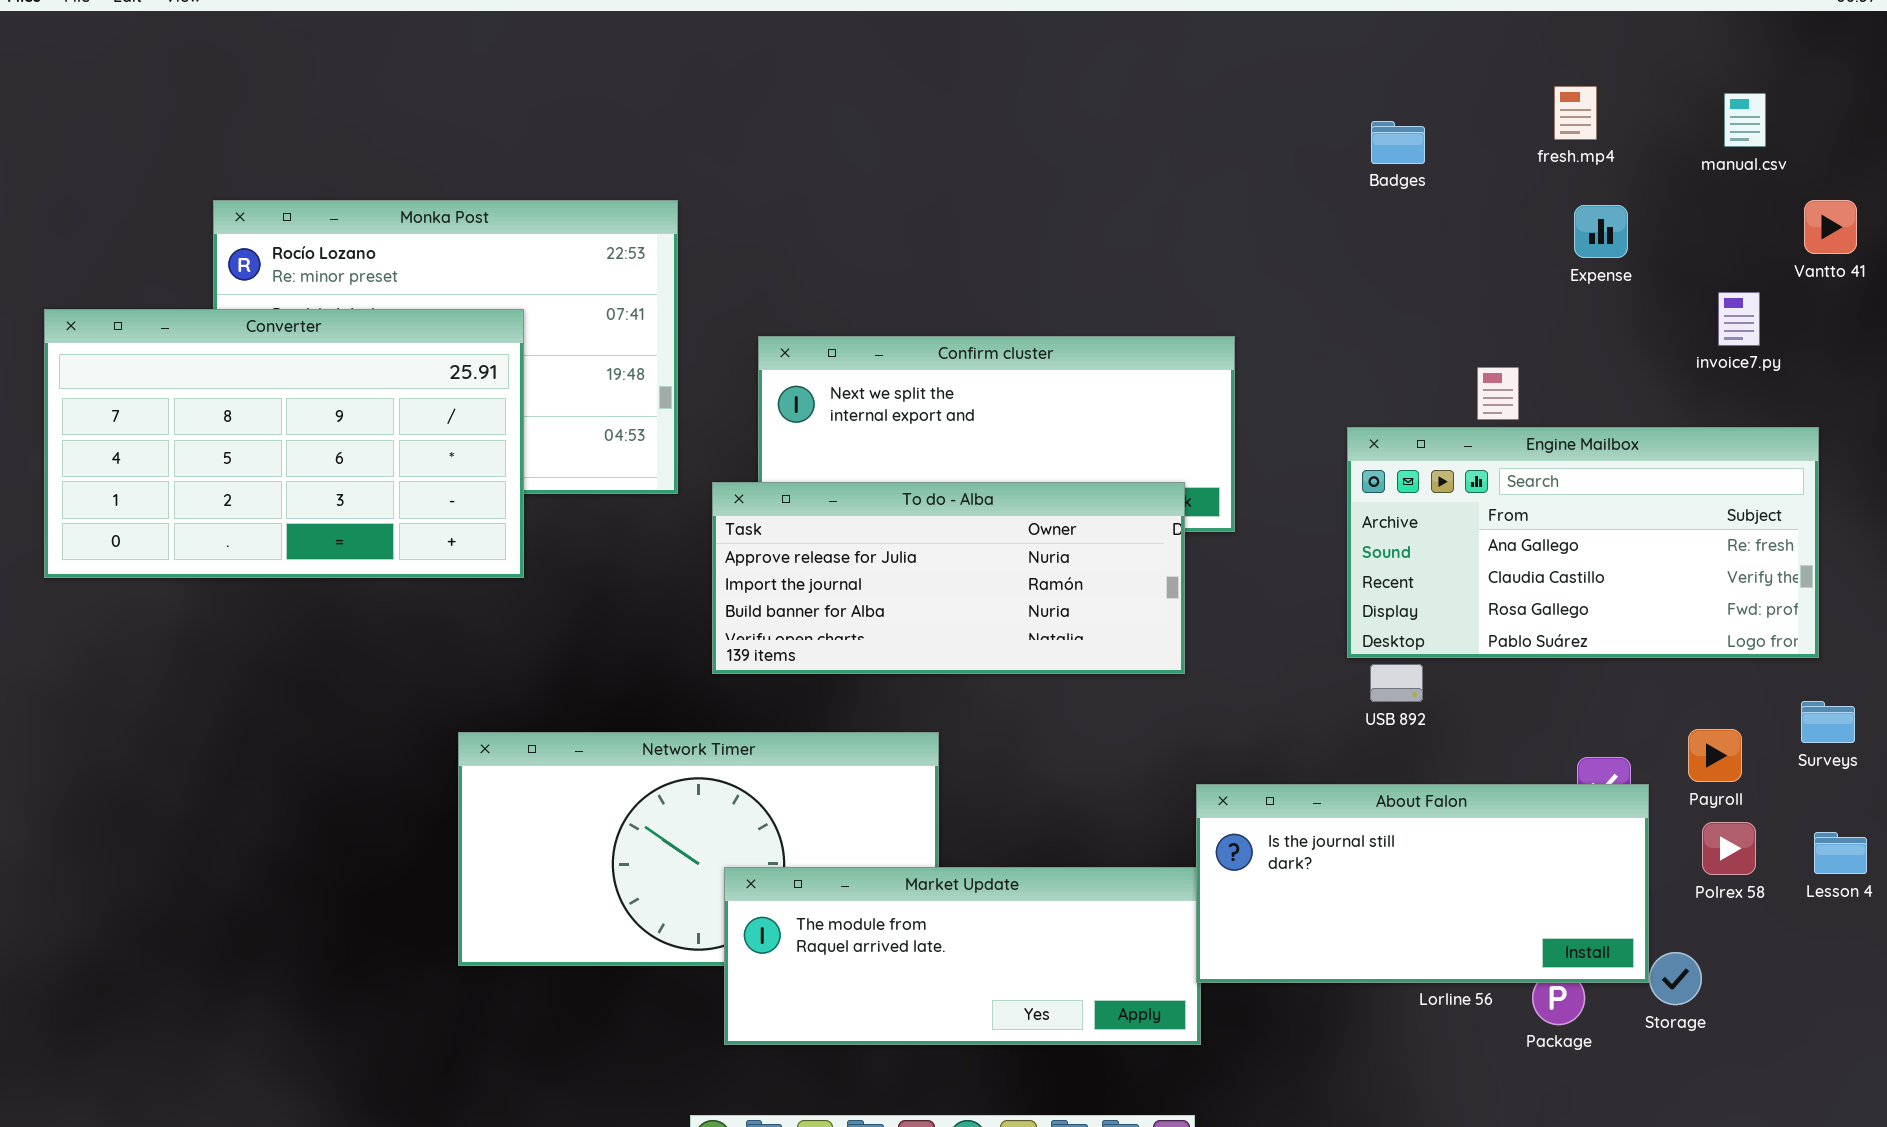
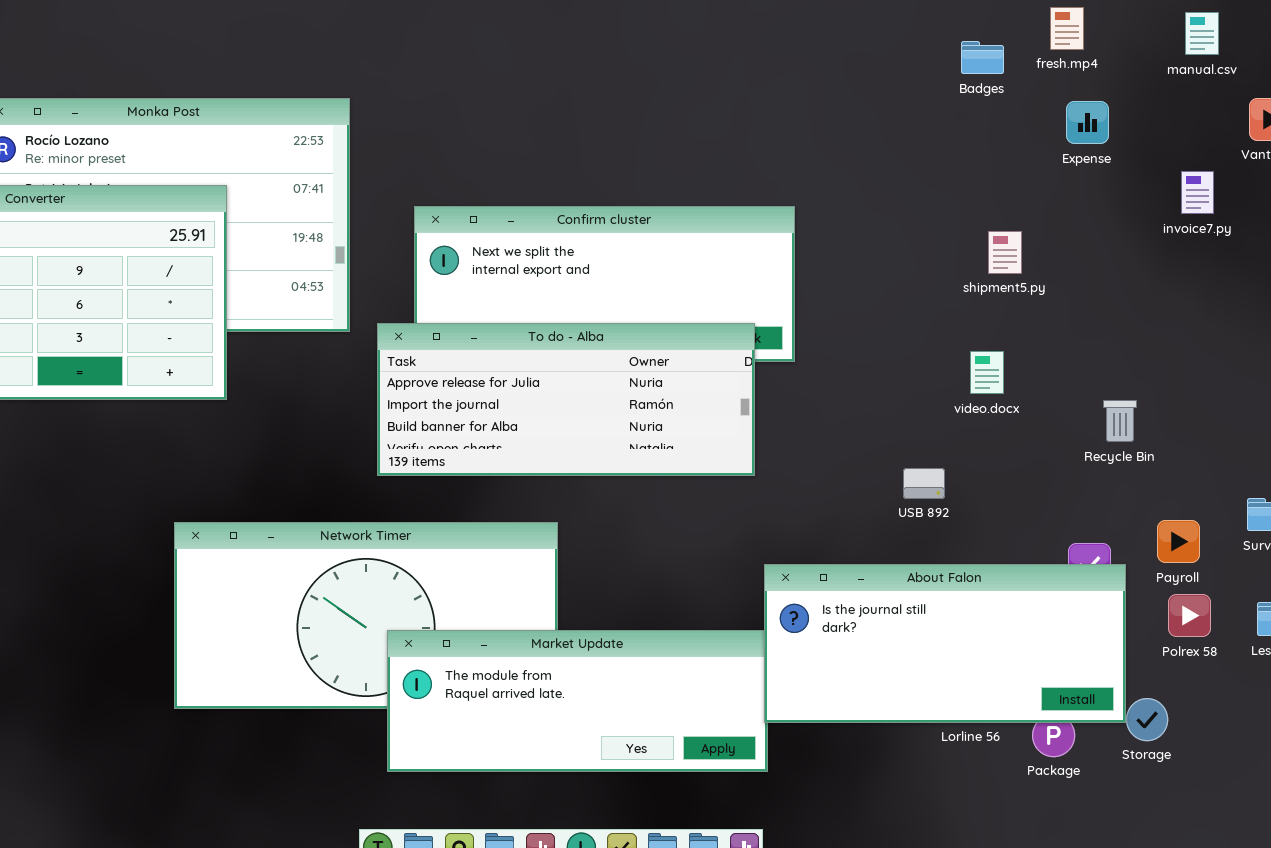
Badges: [1371,121,1425,164] -> [961,41,1004,74], moved
Engine Mailbox: [1347,427,1819,658] -> none, closed

